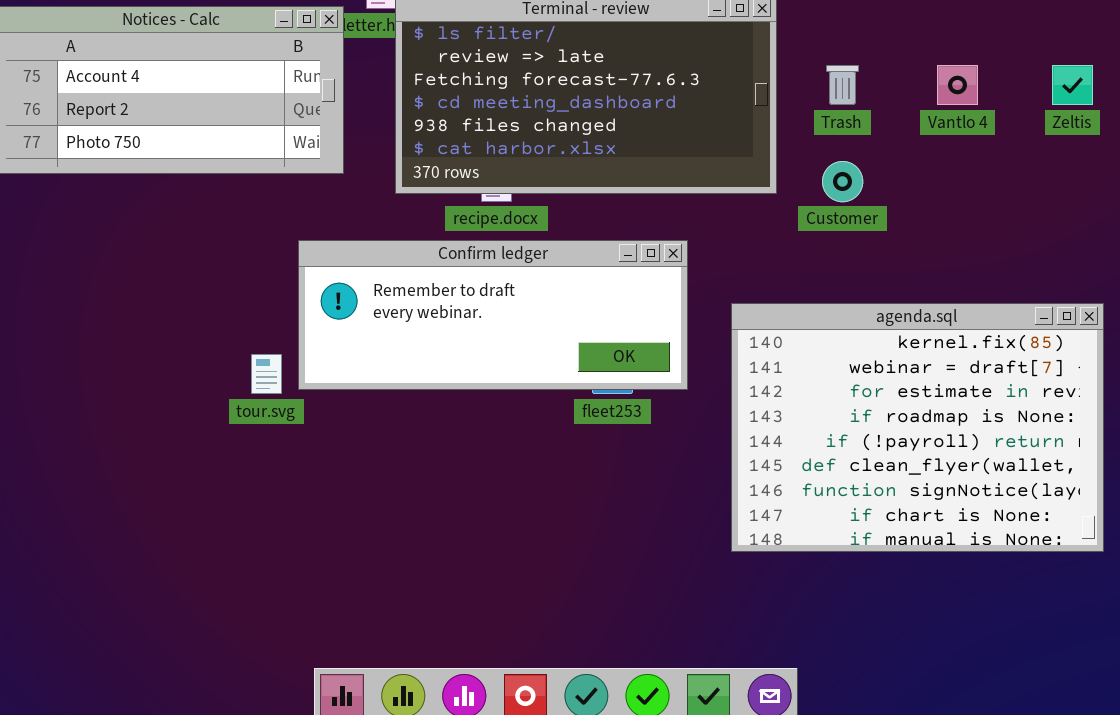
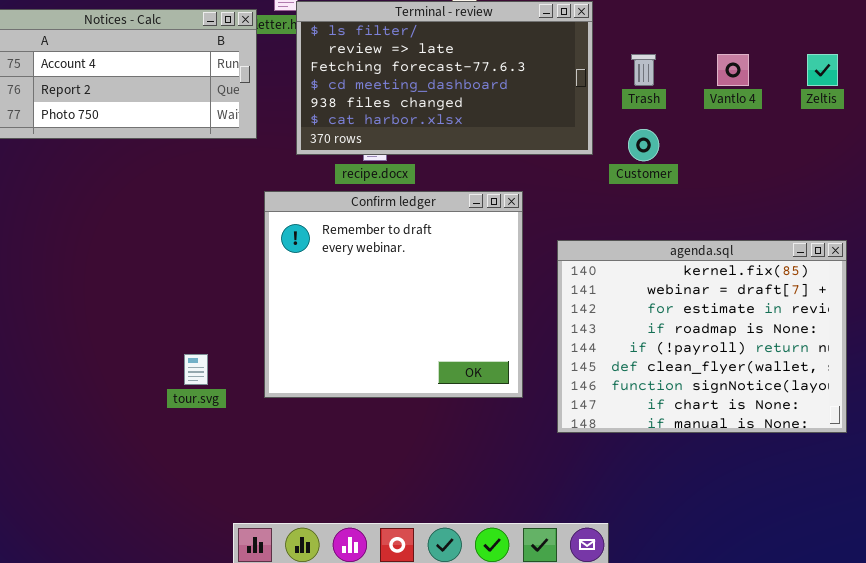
Confirm ledger: [298,240,688,390] -> [264,191,523,398], resized
tour.svg: [251,354,282,394] -> [184,354,208,385], moved

